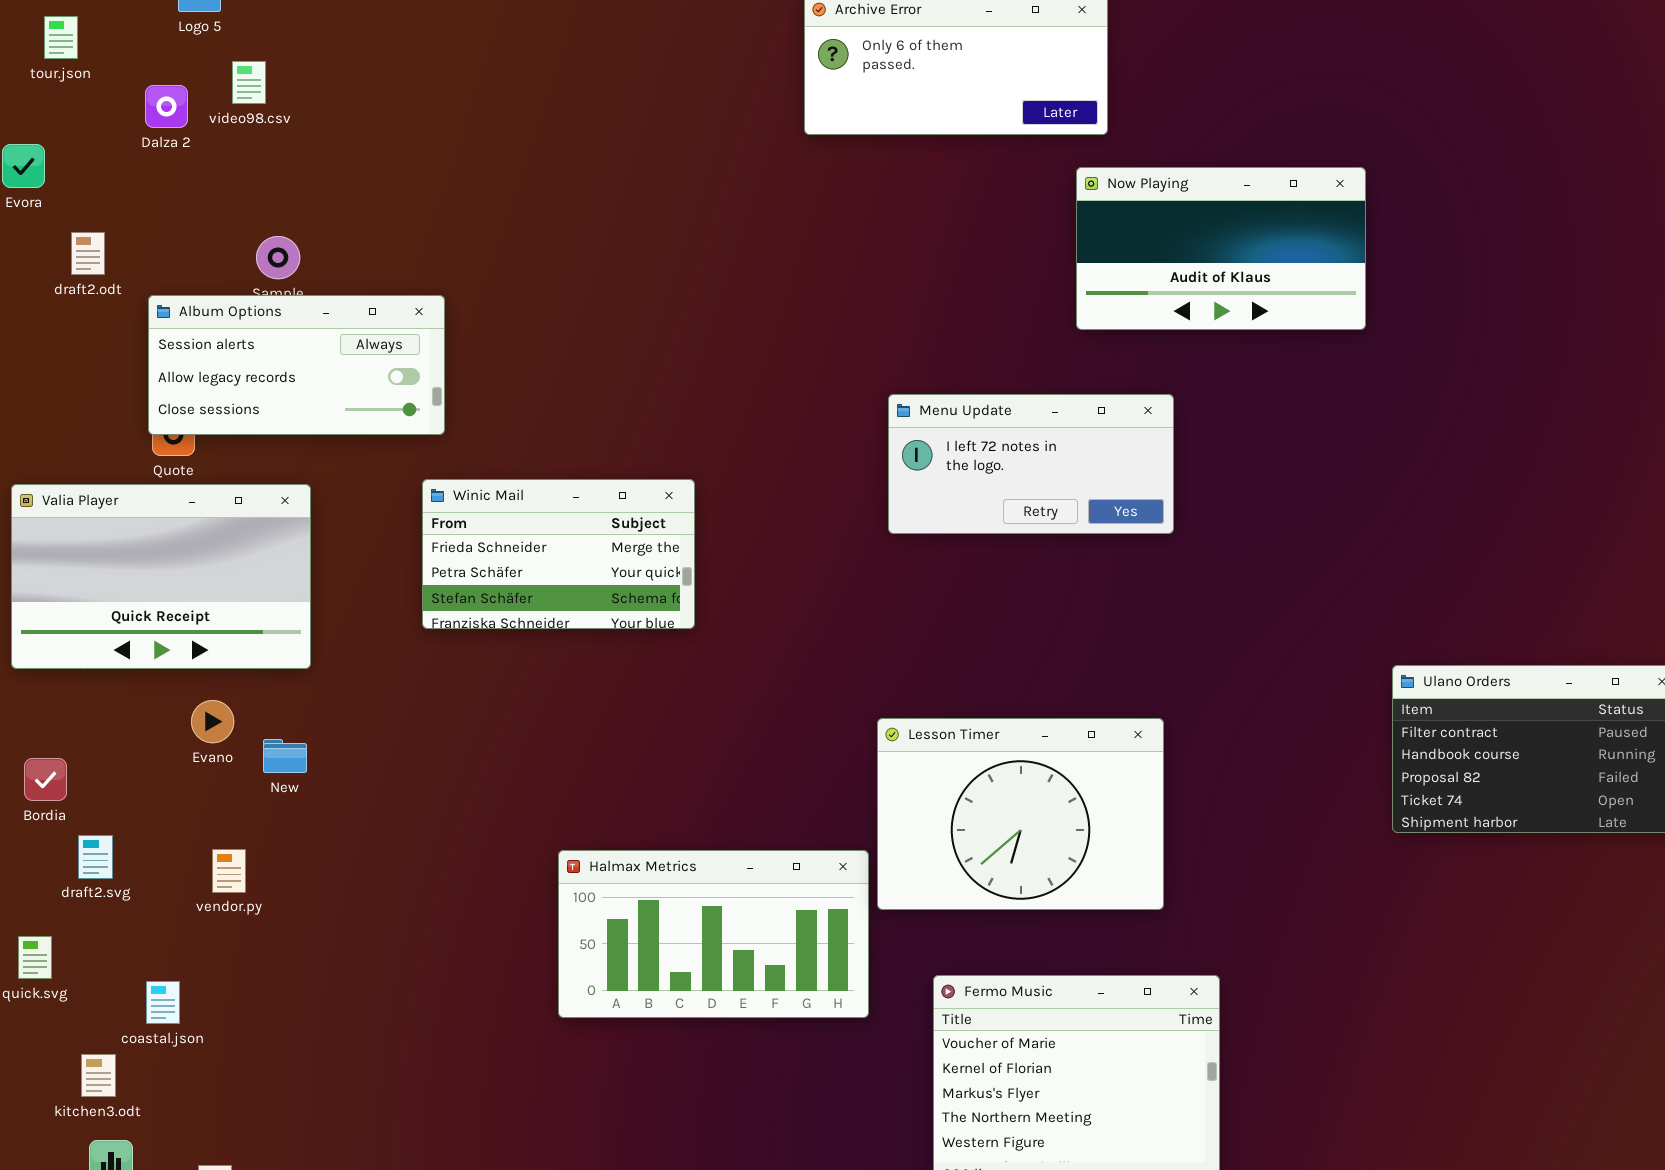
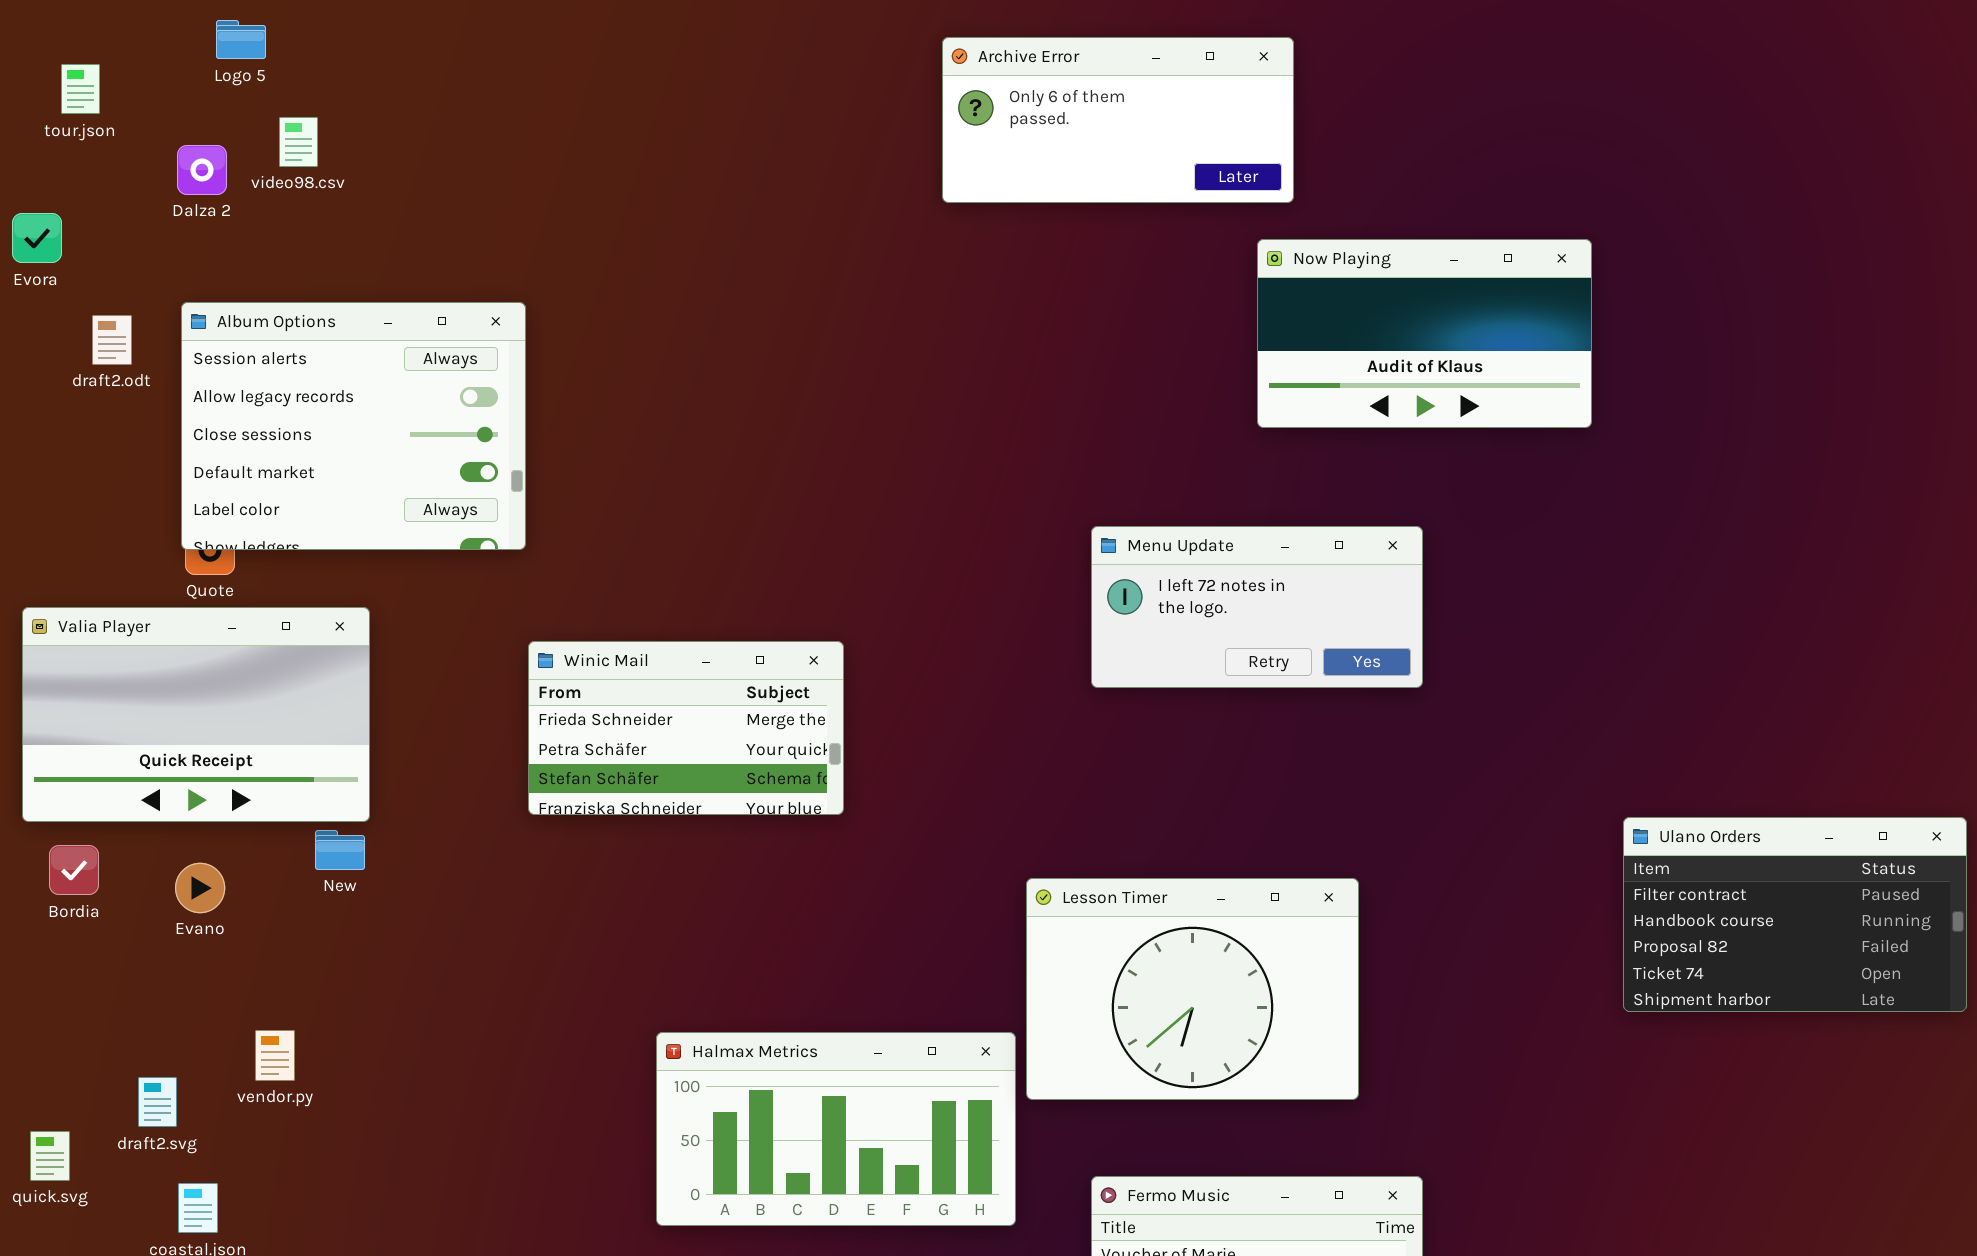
Album Options: [148,295,445,435] -> [181,302,526,550], resized
Menu Update: [888,394,1174,534] -> [1091,526,1423,688], moved
Winic Mail: [422,479,695,629] -> [528,641,844,815], moved
Evano: [191,700,234,743] -> [175,863,225,913], moved
New: [263,739,307,773] -> [315,830,365,870], moved
Bordia: [24,758,67,801] -> [49,845,99,895], moved
draft2.svg: [78,835,113,879] -> [138,1077,177,1127], moved

